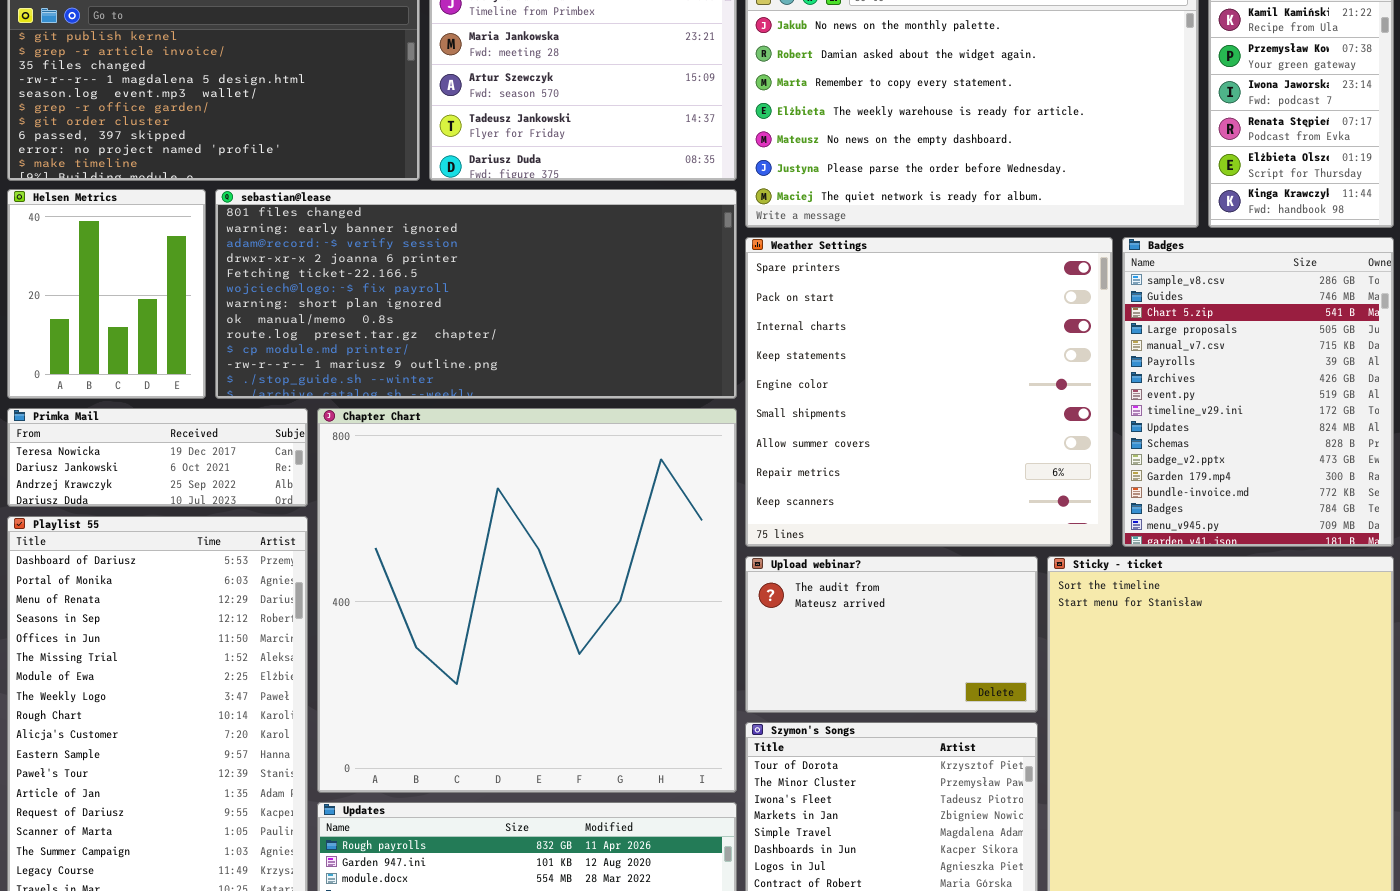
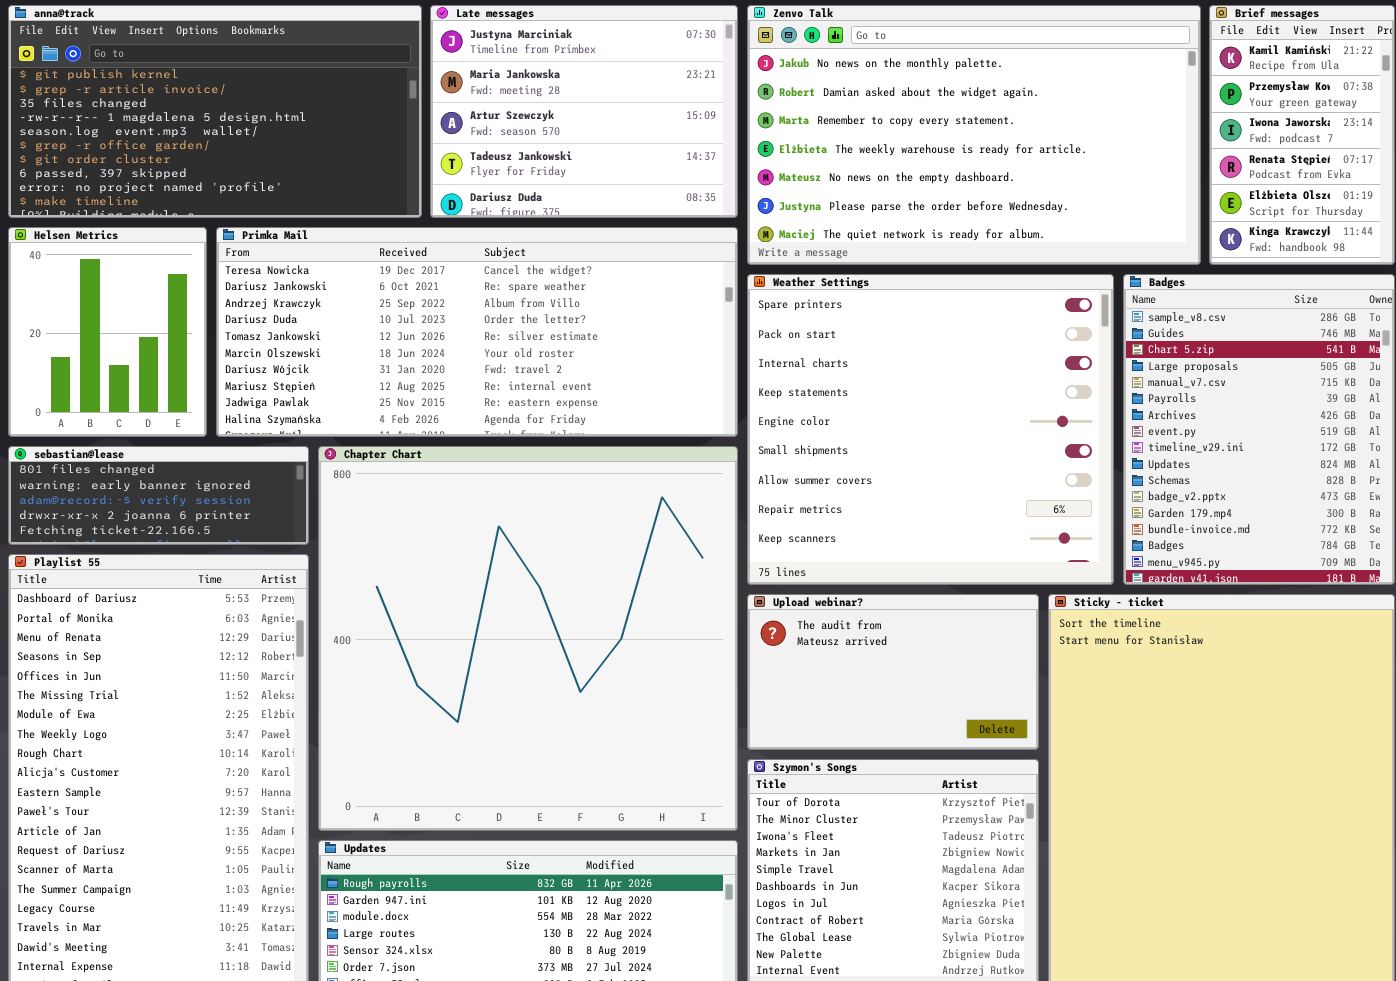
sebastian@lease: [215,189,737,399] -> [8,446,309,545], moved, resized
Primka Mail: [7,408,308,507] -> [216,227,738,437], moved, resized

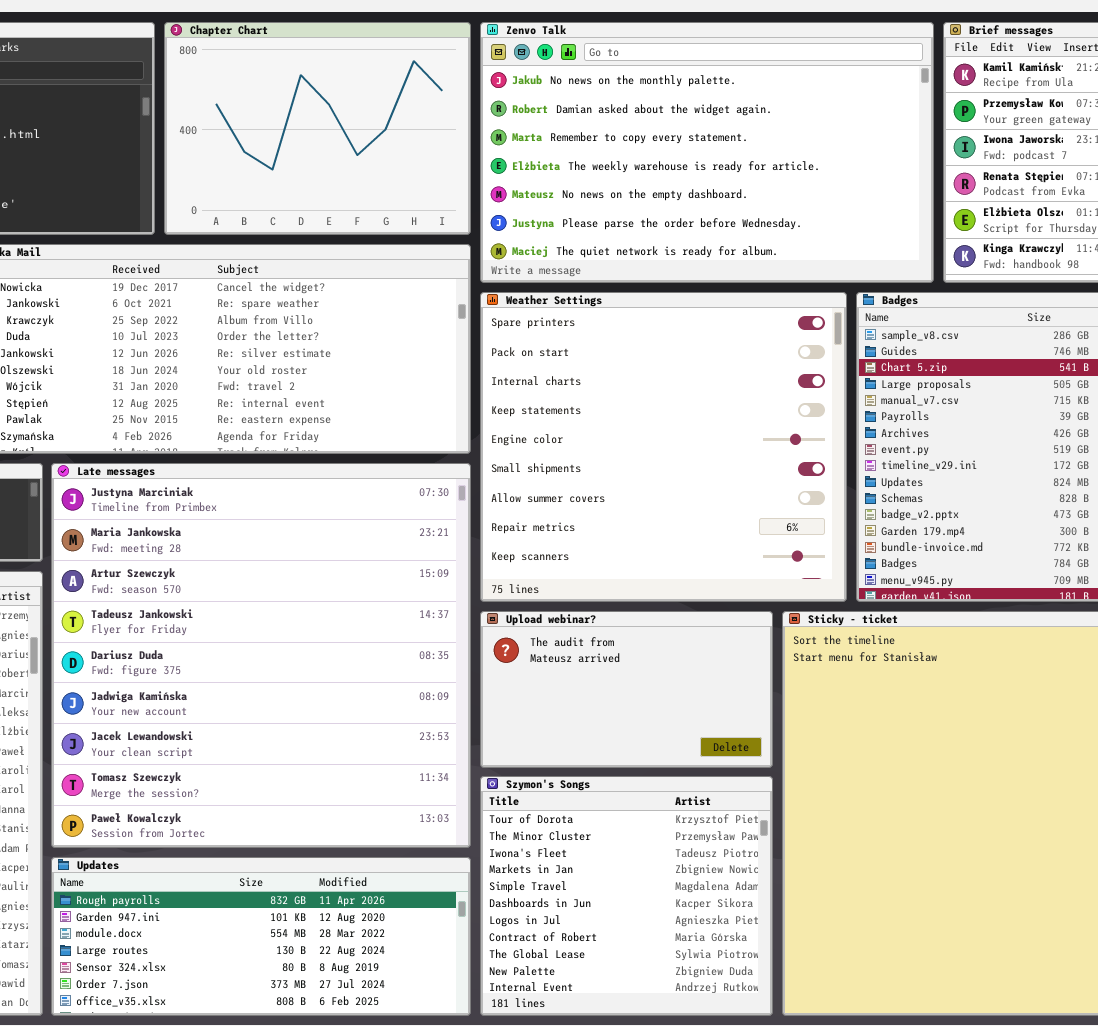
Late messages: [430,5,738,218] -> [51,463,471,848], moved, resized
Chapter Chart: [318,446,738,831] -> [164,22,471,235], moved, resized

